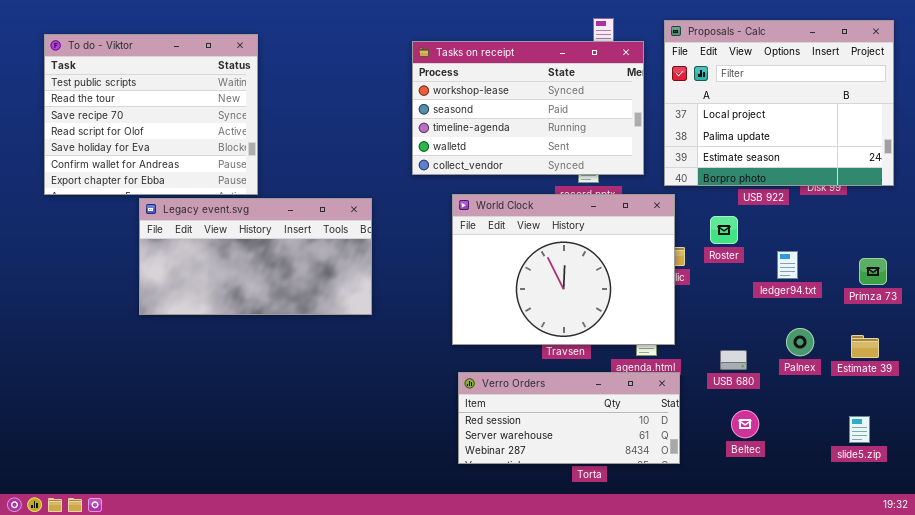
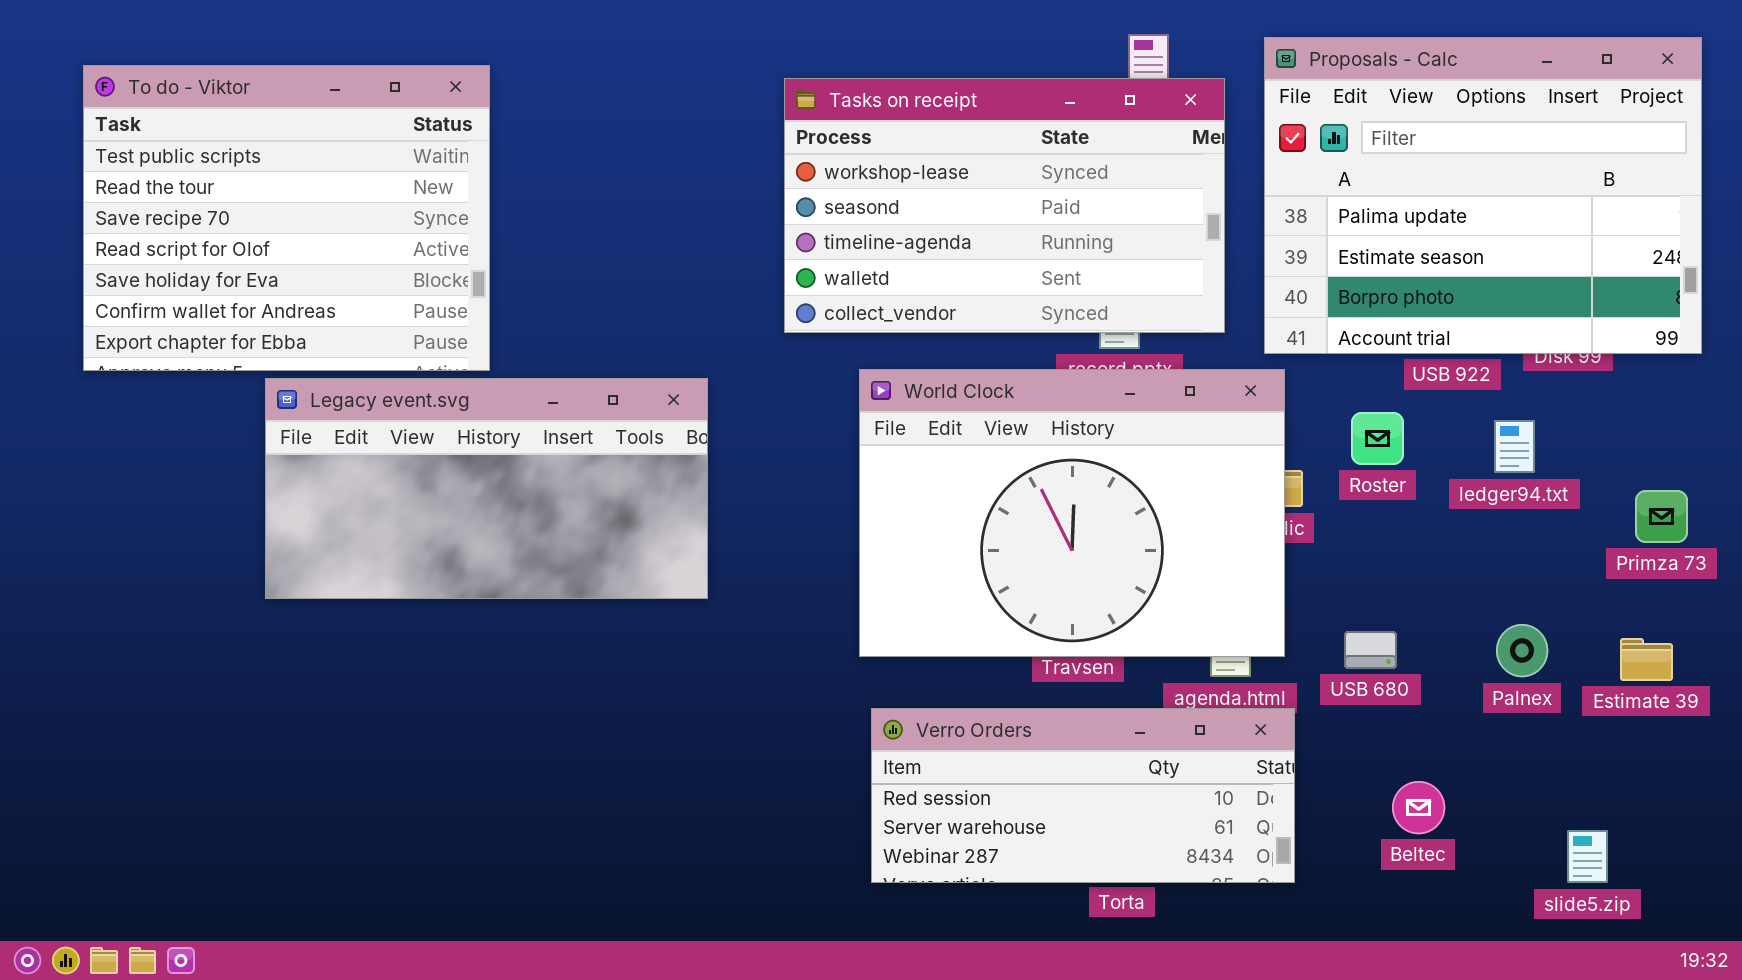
Proposals - Calc: [664,20,894,186] -> [1264,37,1702,354], scrolled down 1 row
ledger94.txt: [777,251,798,279] -> [1494,420,1535,473], moved
USB 680: [720,350,747,370] -> [1344,631,1397,669], moved
slide5.zip: [849,416,870,443] -> [1567,830,1608,883], moved

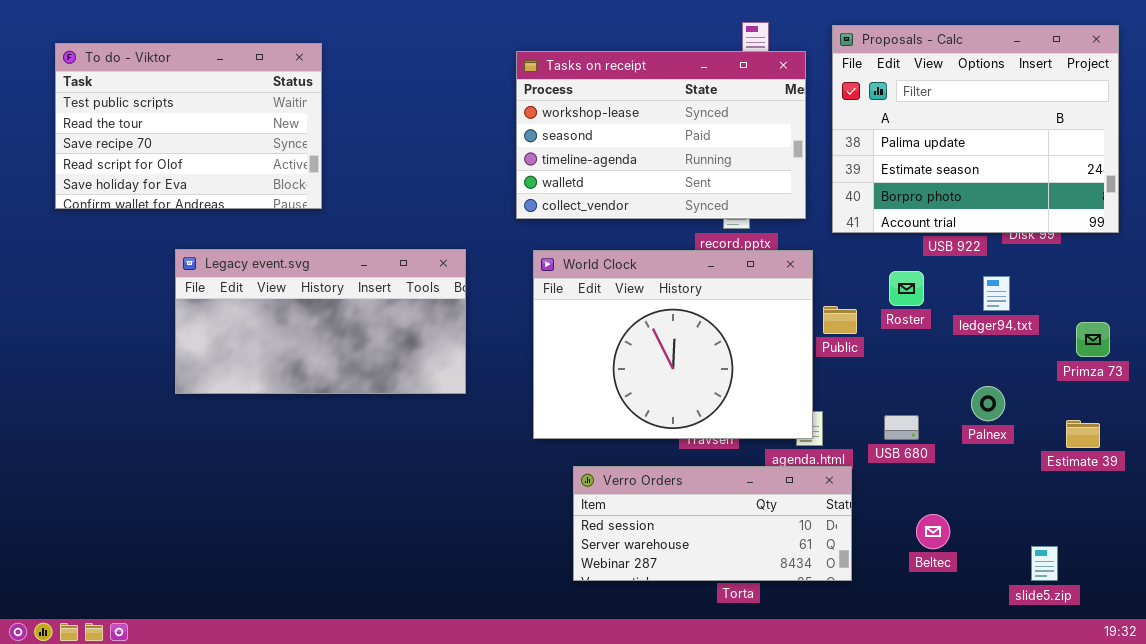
To do - Viktor: [83,65,490,371] -> [55,43,322,209], resized
World Clock: [859,369,1285,657] -> [533,250,813,439], moved
Palnex: [1496,624,1548,677] -> [971,386,1005,421], moved

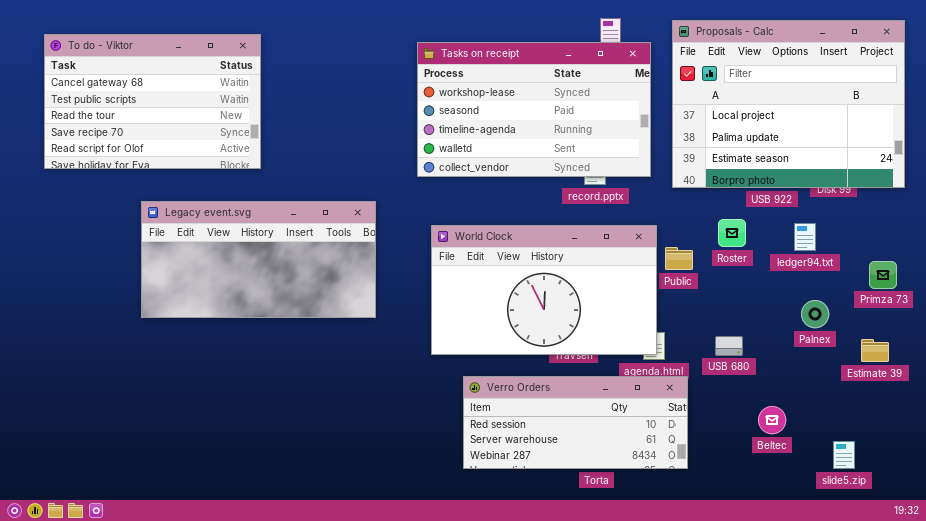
Proposals - Calc: [832,25,1119,233] -> [672,20,905,188], scrolled up 1 row
To do - Viktor: [55,43,322,209] -> [44,34,261,169], scrolled up 1 row
World Clock: [533,250,813,439] -> [431,225,657,355], resized
Palnex: [971,386,1005,421] -> [801,300,829,328], moved
Beltec: [916,514,950,549] -> [758,406,786,434], moved

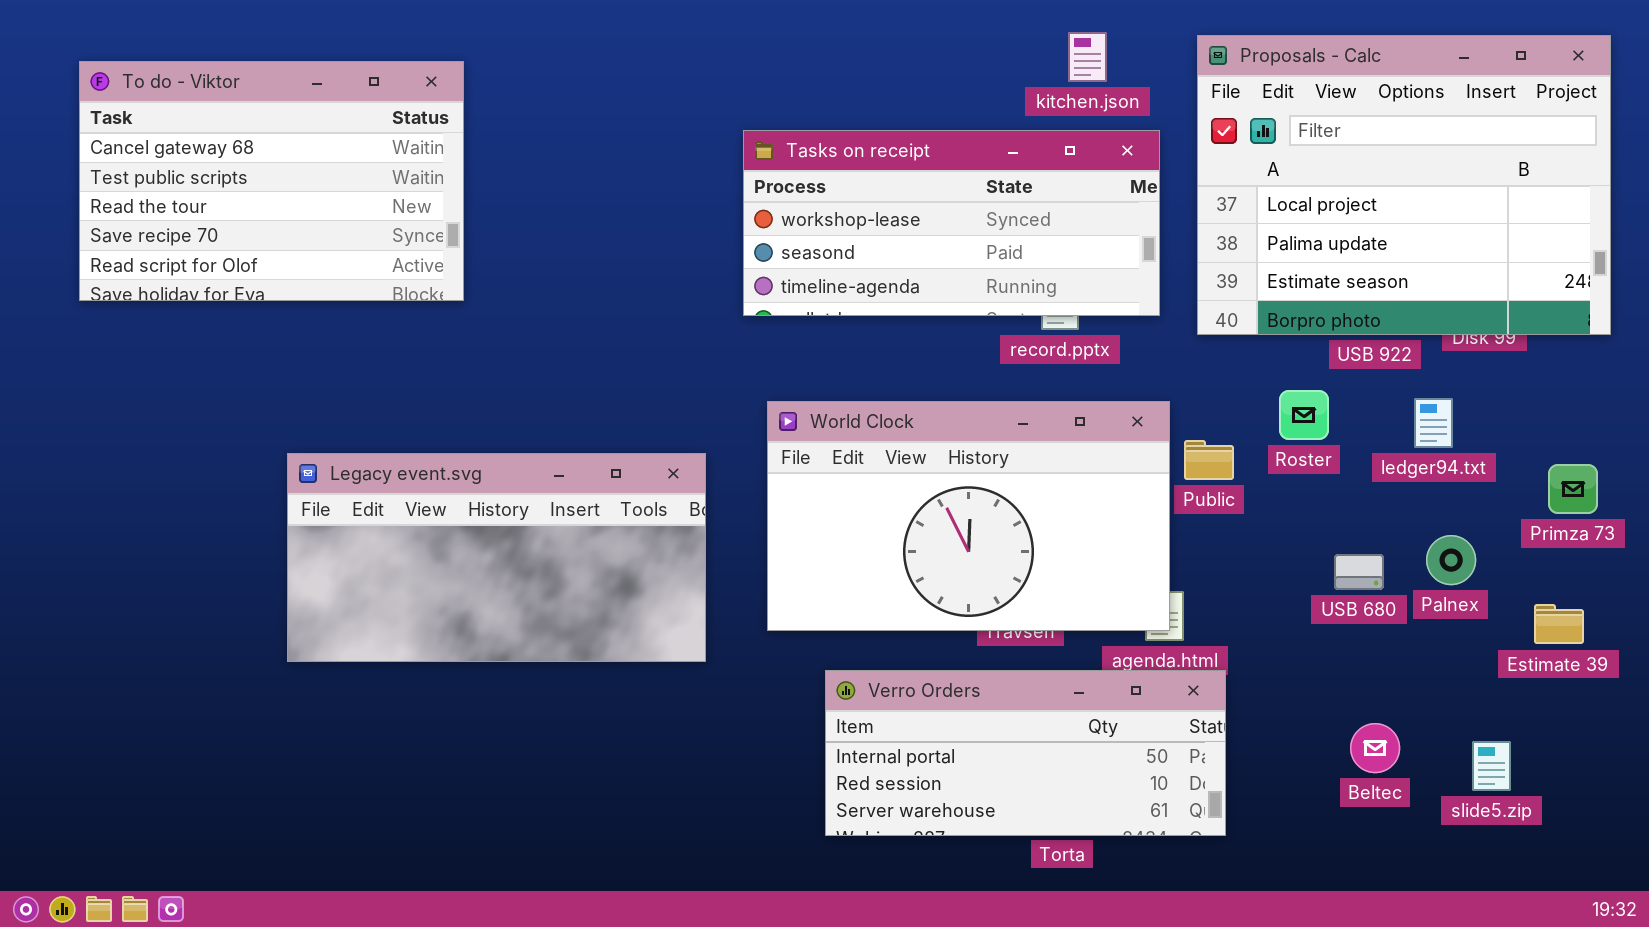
Tasks on receipt: [417,42,651,177] -> [743,130,1160,316], resized
Legacy event.svg: [141,201,376,318] -> [287,453,706,662], moved
USB 680: [715,336,743,356] -> [1334,554,1384,590], moved
Verro Orders: [463,376,688,469] -> [825,670,1226,836], scrolled up 1 row
slide5.zip: [833,441,855,469] -> [1472,741,1511,791], moved

